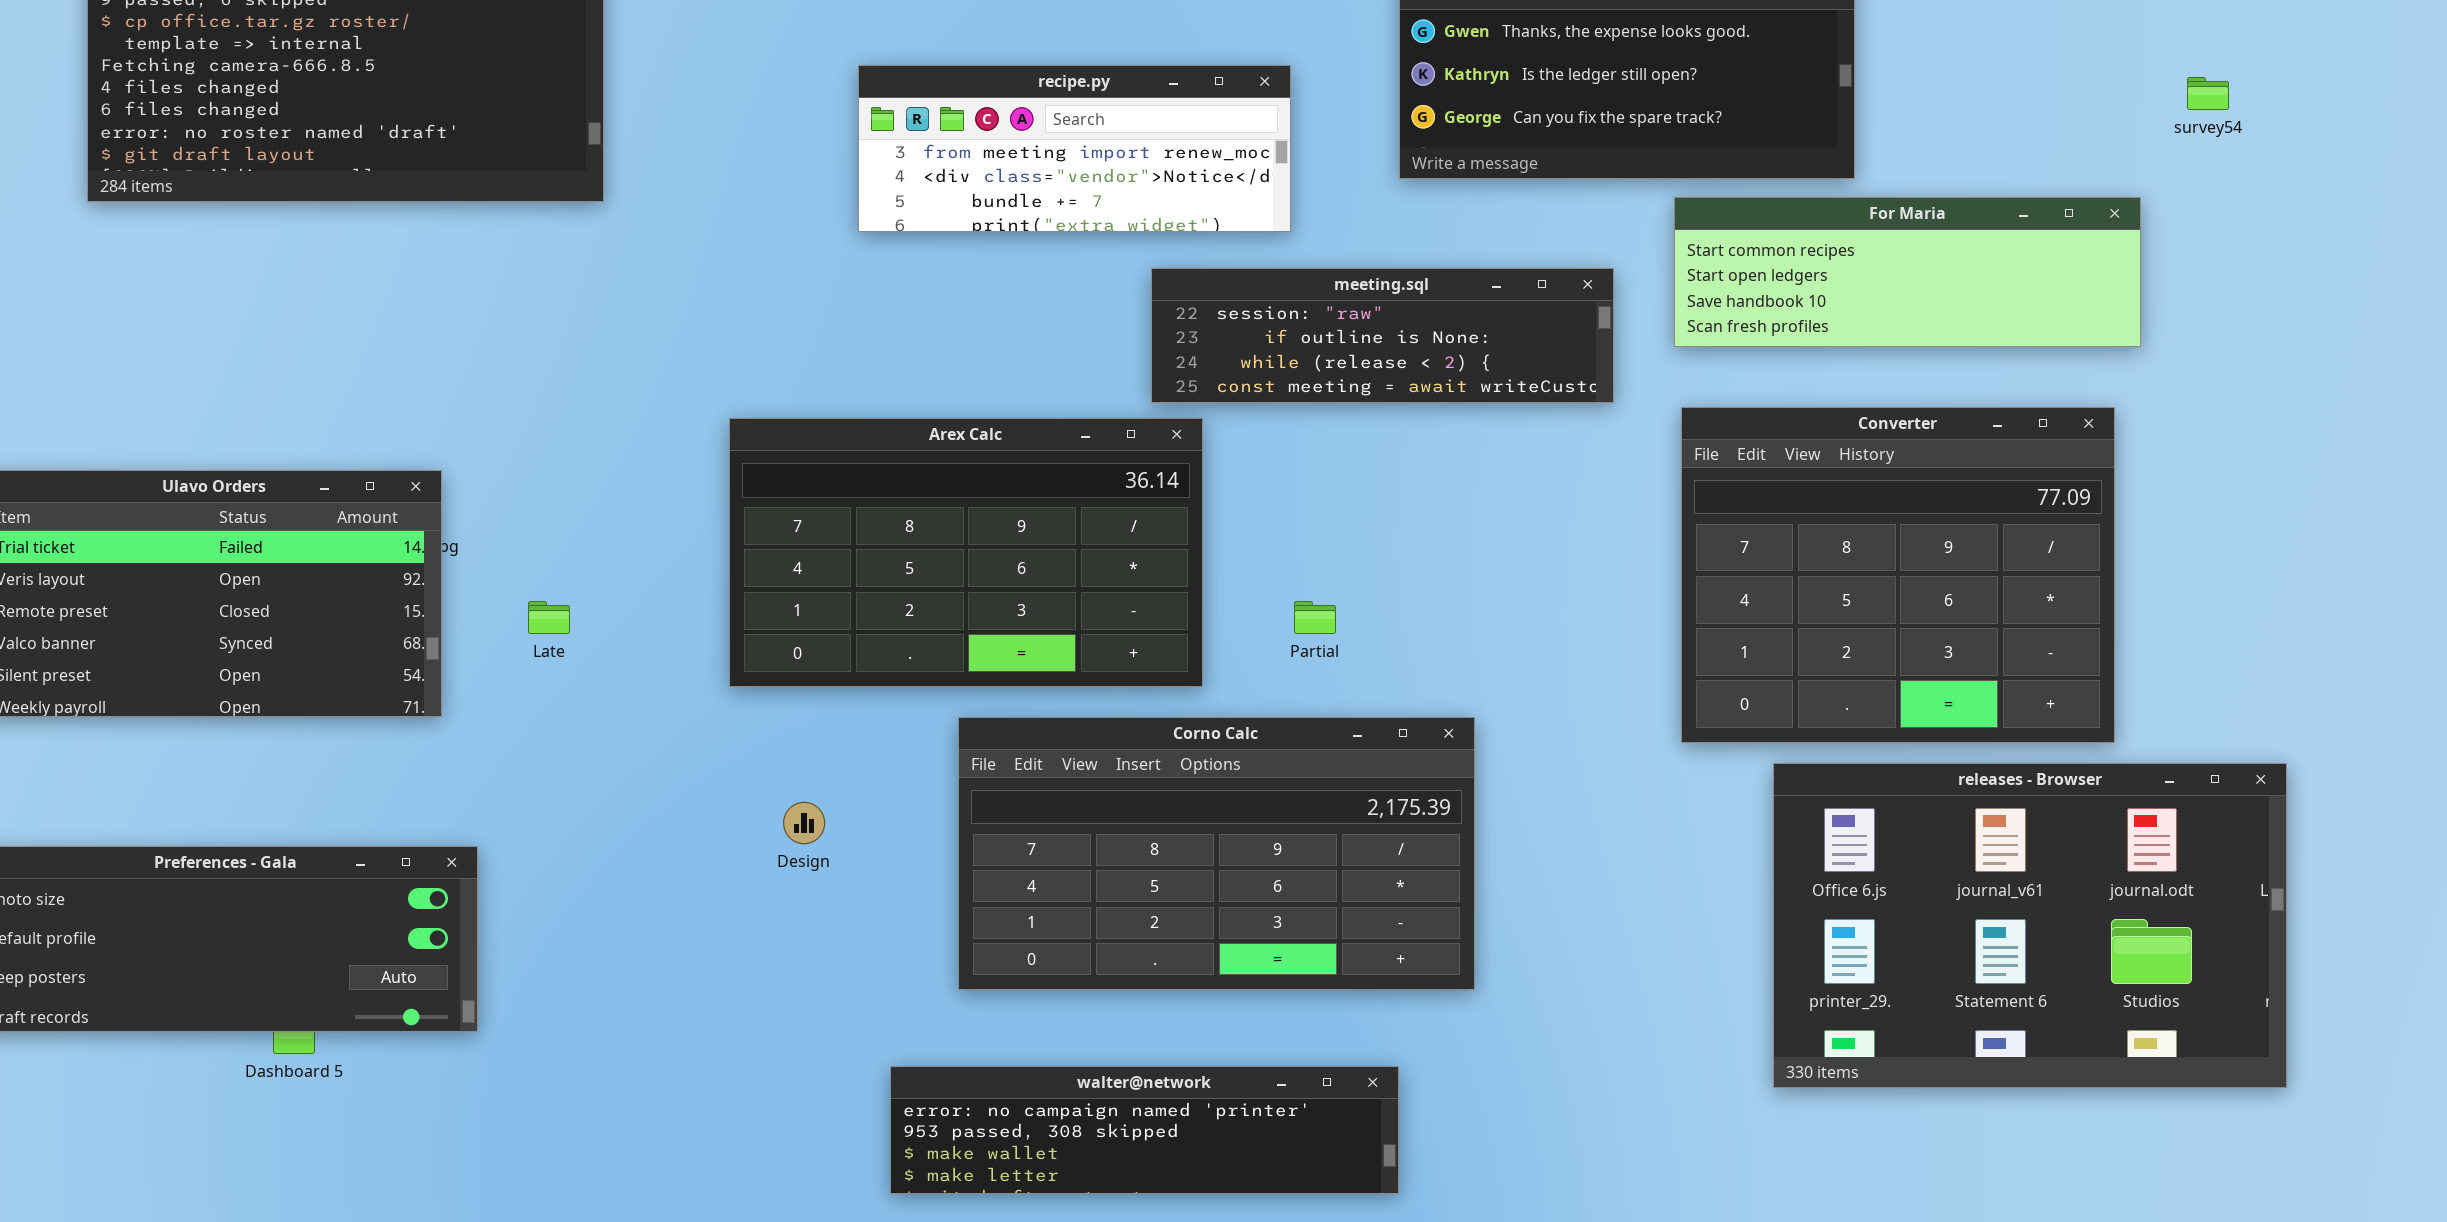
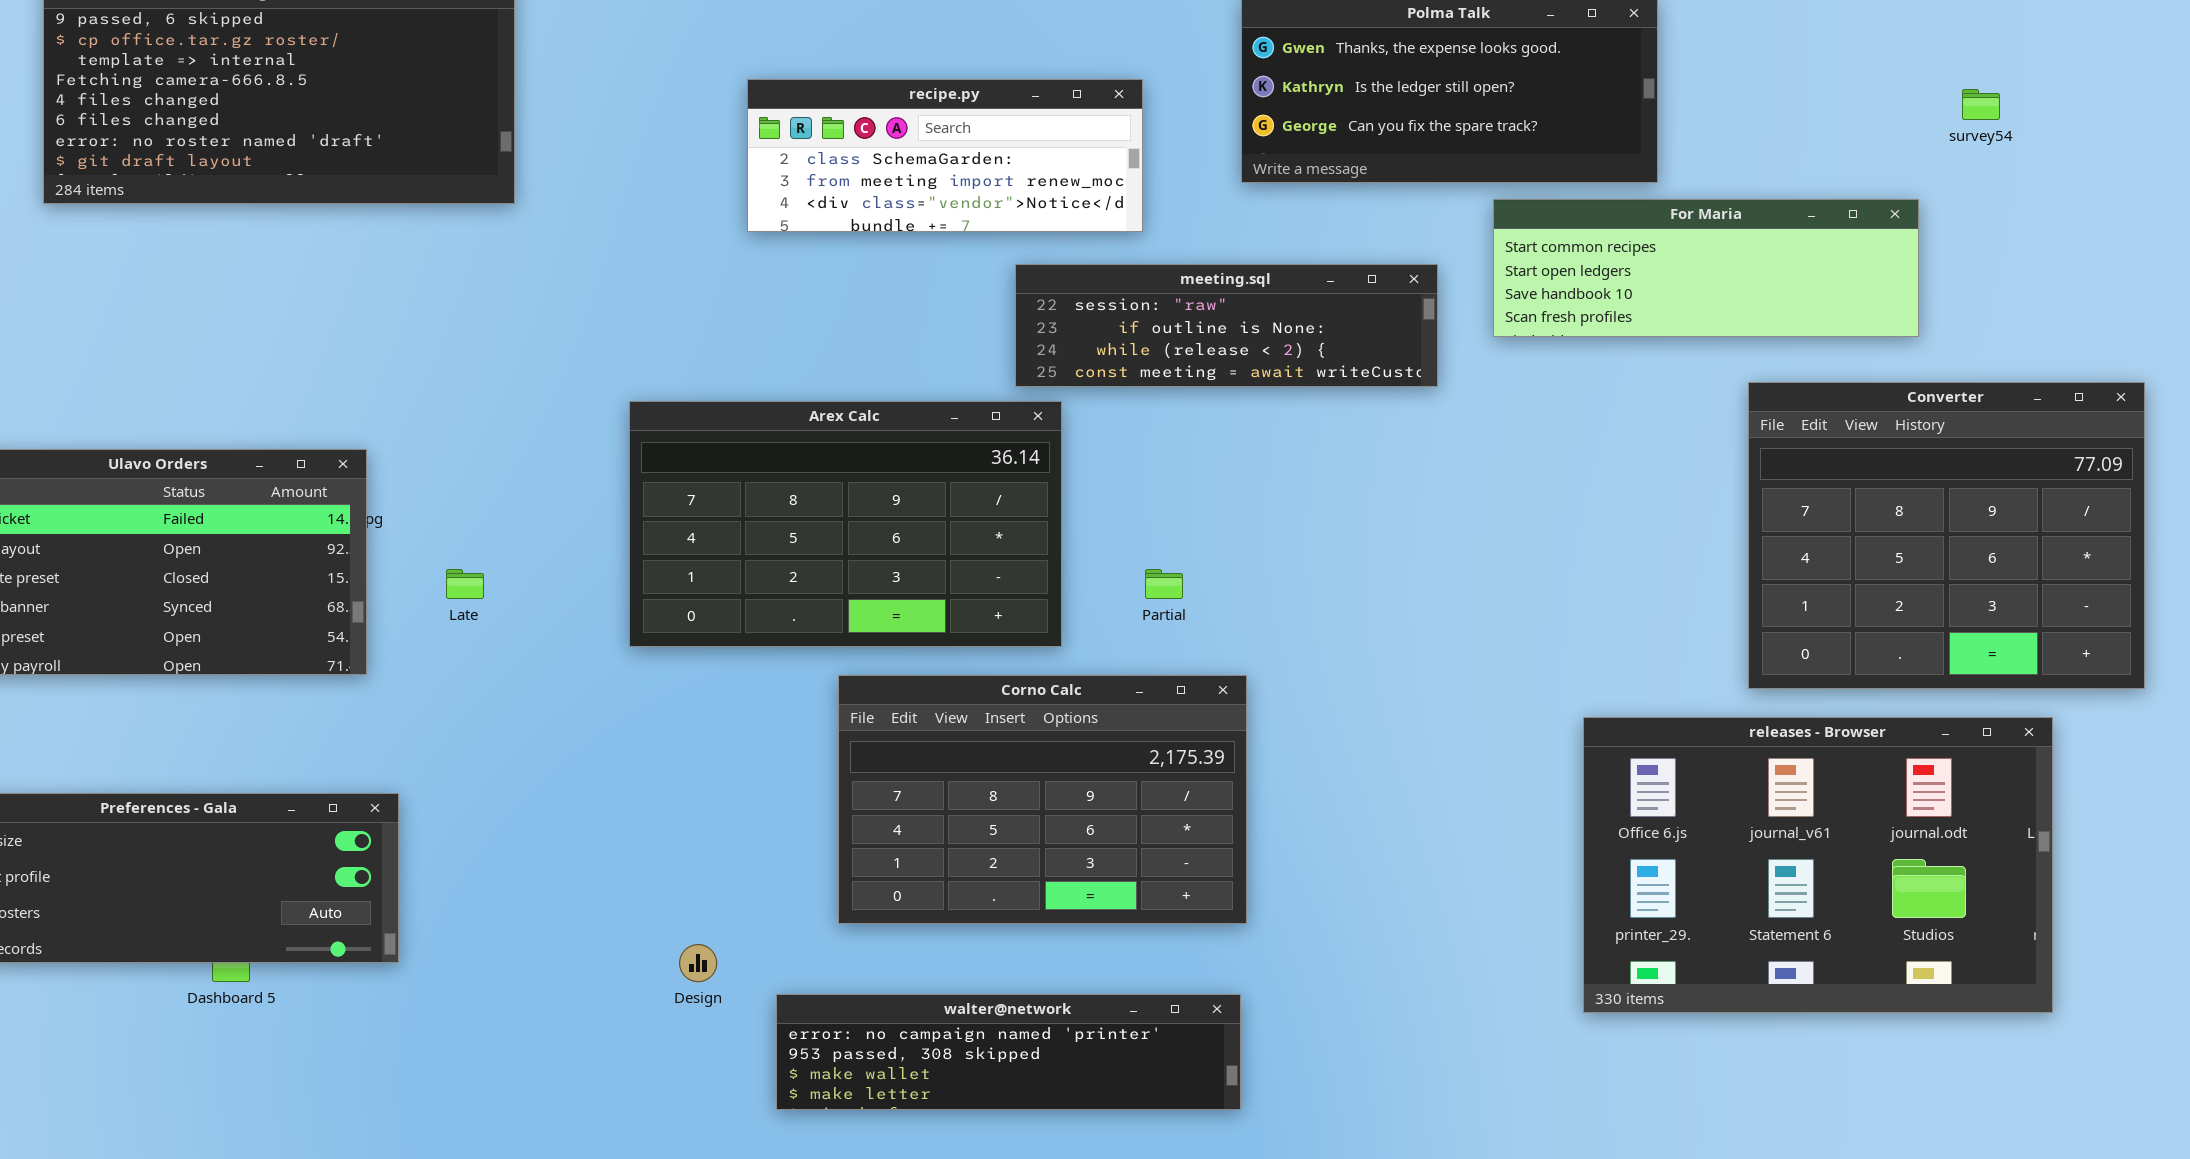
recipe.py: [858,65,1291,232] -> [747,79,1143,232], scrolled up 1 row
Converter: [1681,407,2115,743] -> [1748,382,2145,689], moved
Corno Calc: [958,717,1475,990] -> [838,675,1247,924], resized
Design: [783,802,825,844] -> [679,944,717,982], moved

